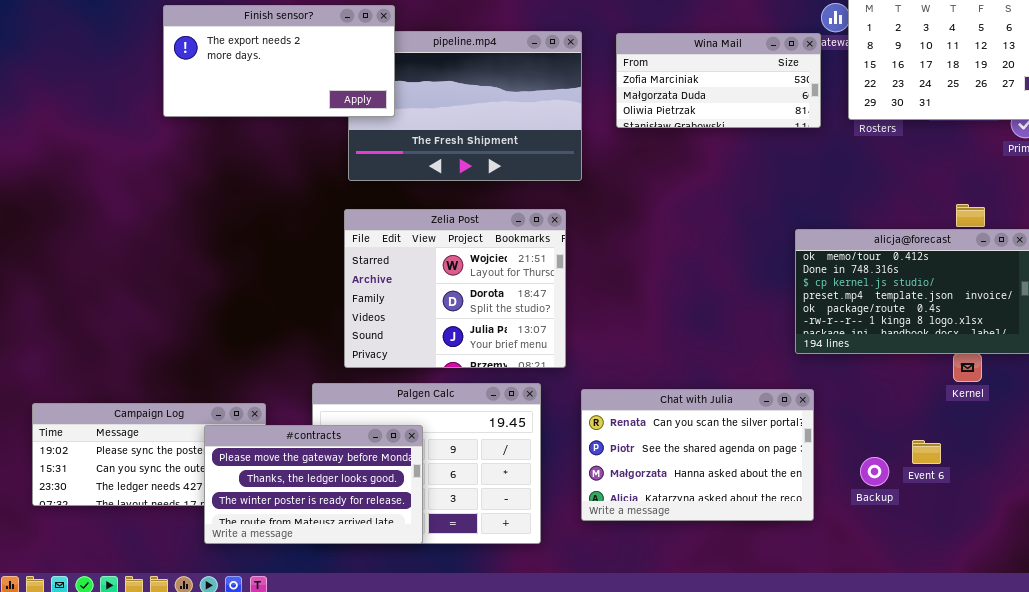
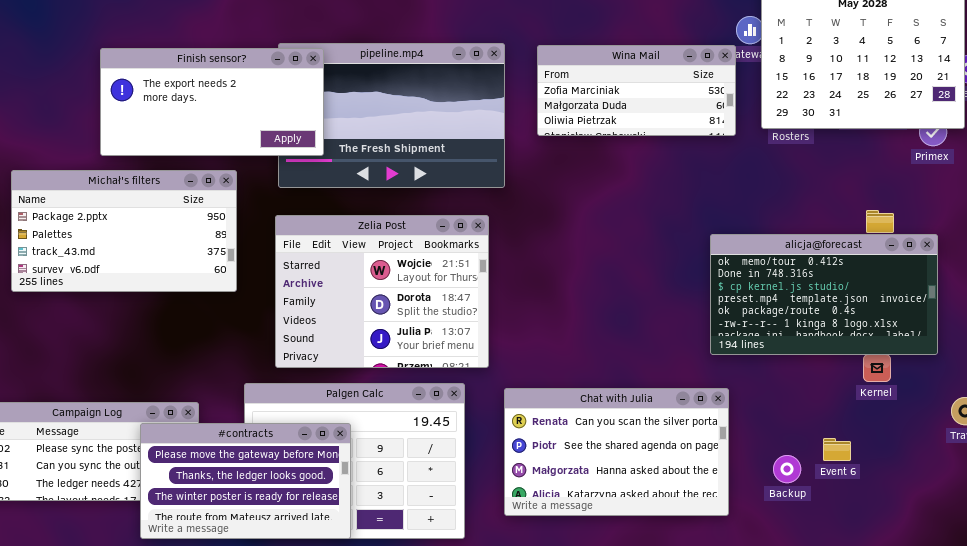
Finish sensor?: [163,5,395,117] -> [100,48,324,156], moved
Michał's filters: none -> [11,170,237,292], opened

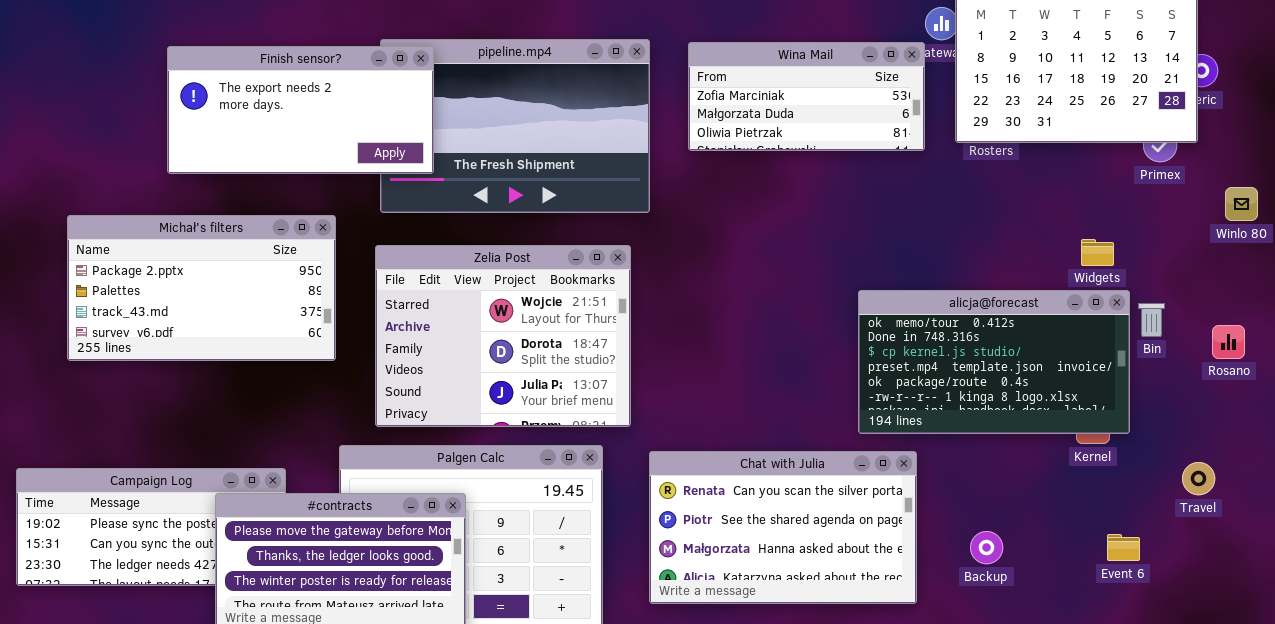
Michał's filters: [11,170,237,292] -> [67,215,336,361], moved
alicja@forecast: [710,234,938,355] -> [858,290,1130,434], moved
Event 6: [823,438,851,461] -> [1107,534,1140,561], moved

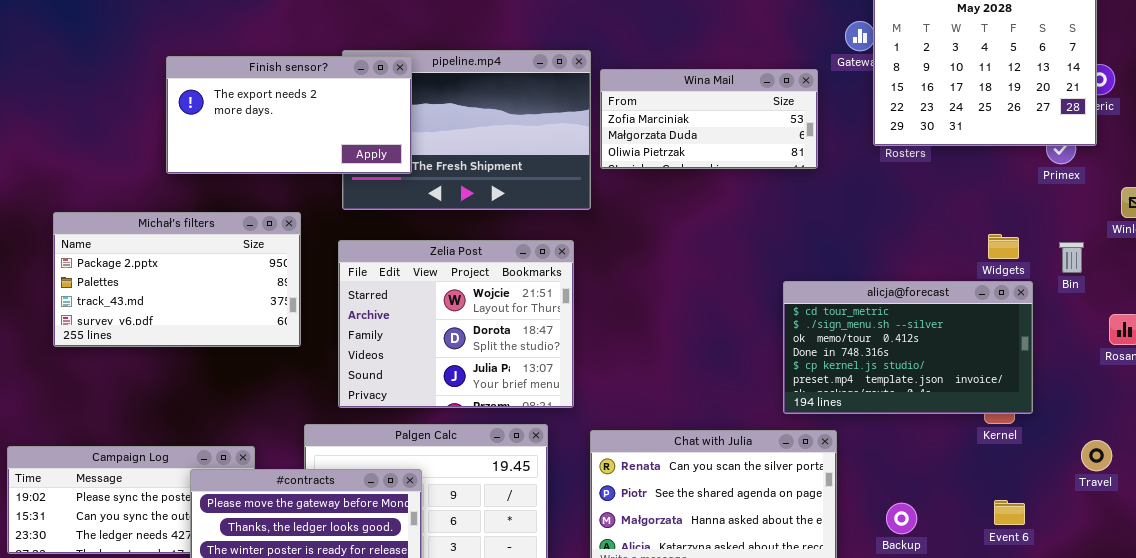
Wina Mail: [688,42,925,151] -> [600,69,818,169], moved
Finish sensor?: [167,46,434,174] -> [166,56,412,174], moved
alicja@forecast: [858,290,1130,434] -> [783,281,1033,414], scrolled up 2 rows
Bin: [1138,303,1165,337] -> [1059,242,1084,273], moved
Event 6: [1107,534,1140,561] -> [994,500,1025,525], moved

